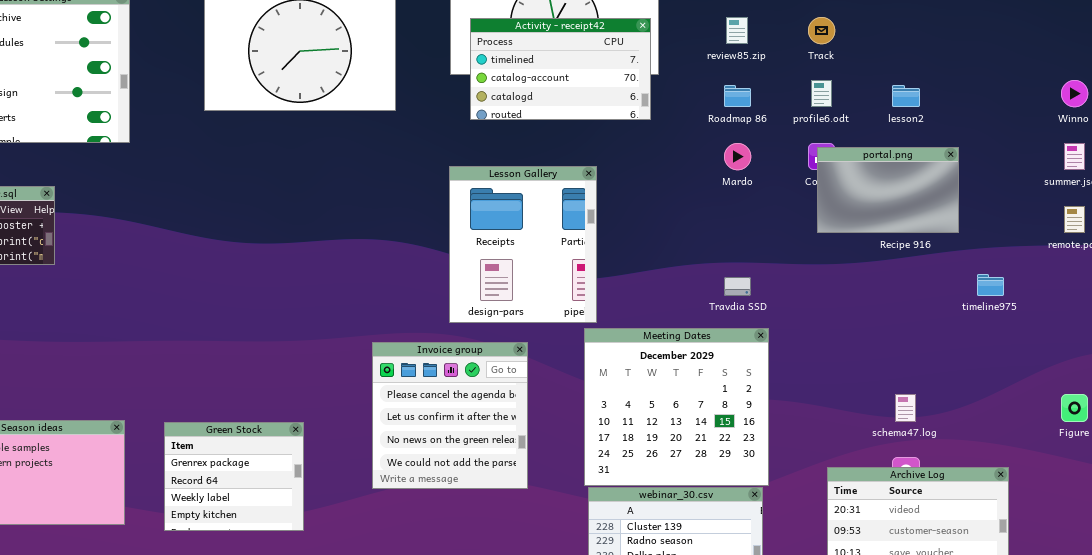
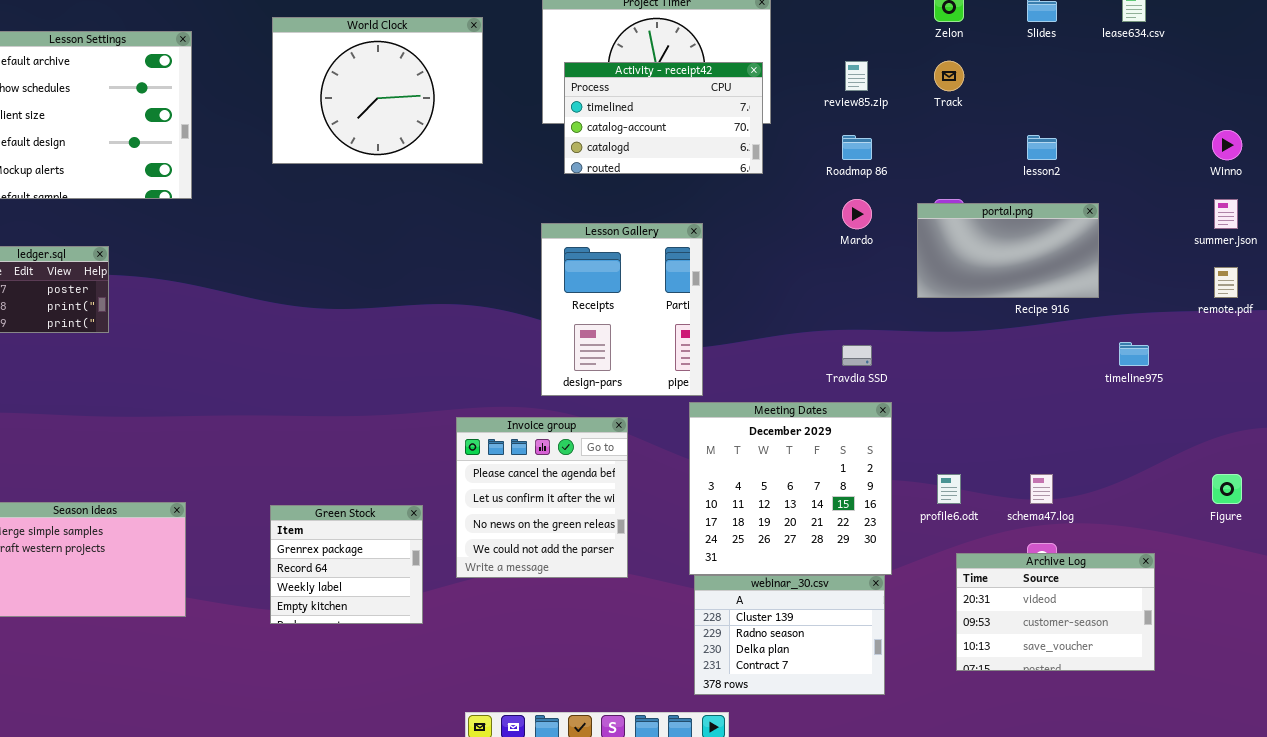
profile6.odt: [811,80,832,107] -> [937,474,961,504], moved
portal.png: [817,147,959,233] -> [917,203,1099,298], resized
Green Stock: [164,422,304,531] -> [270,505,423,624], moved

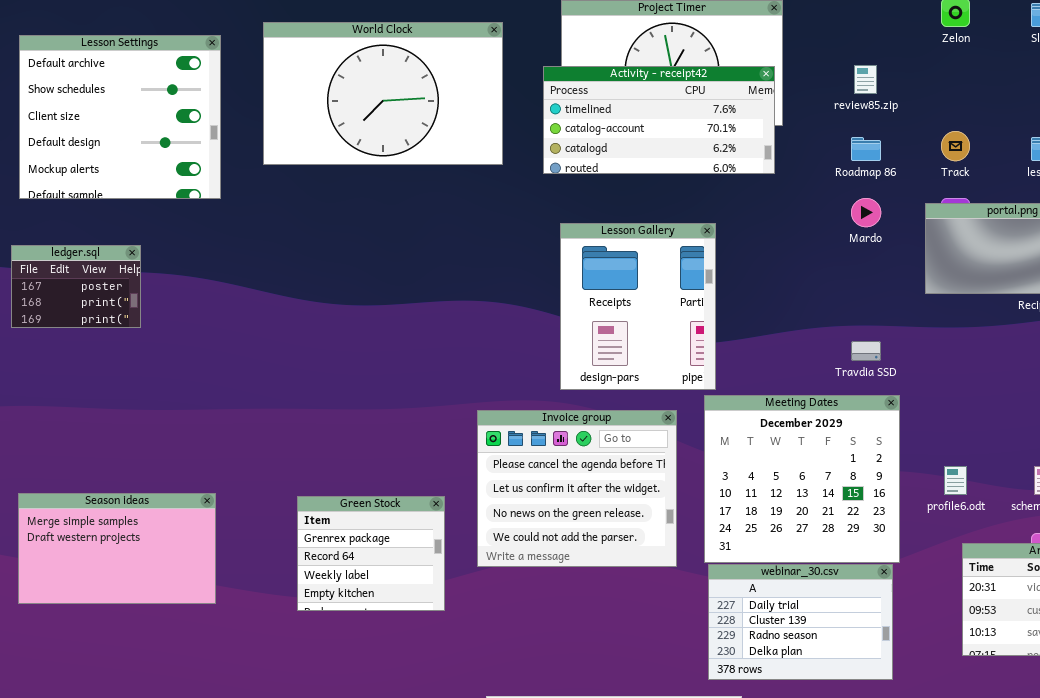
World Clock: [272,17,483,164] -> [263,22,503,165], resized
Track: [934,61,964,91] -> [941,131,970,161], moved
Activity - receipt42: [564,62,763,174] -> [543,66,775,174], resized
Invoice group: [456,417,628,578] -> [477,410,677,567], resized
webinar_30.csv: [694,575,885,695] -> [708,564,893,680], scrolled up 1 row

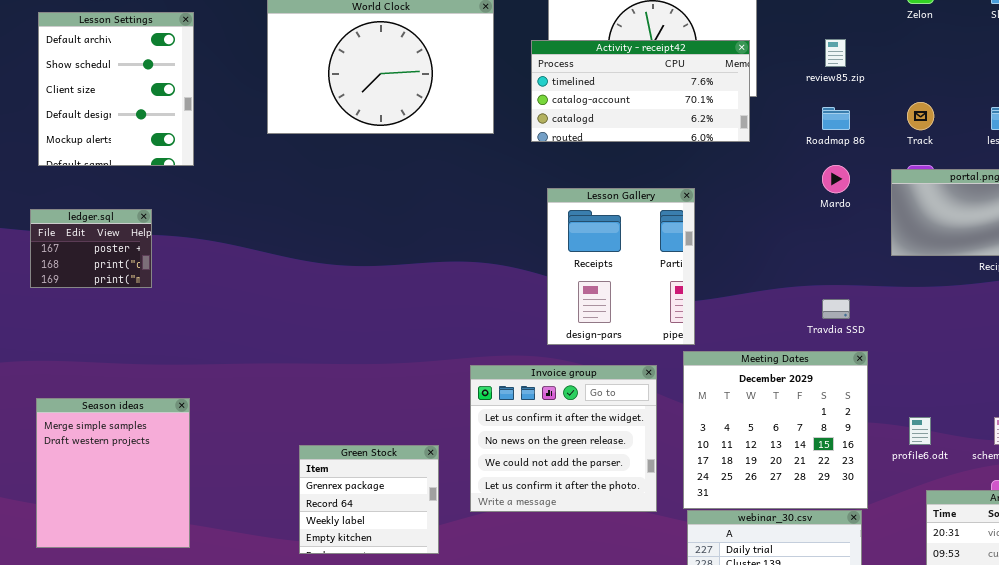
Lesson Settings: [19,35,221,199] -> [38,12,194,166], resized
Invoice group: [477,410,677,567] -> [470,365,657,512], scrolled down 1 row
Season ideas: [18,493,216,604] -> [36,398,190,548], resized

